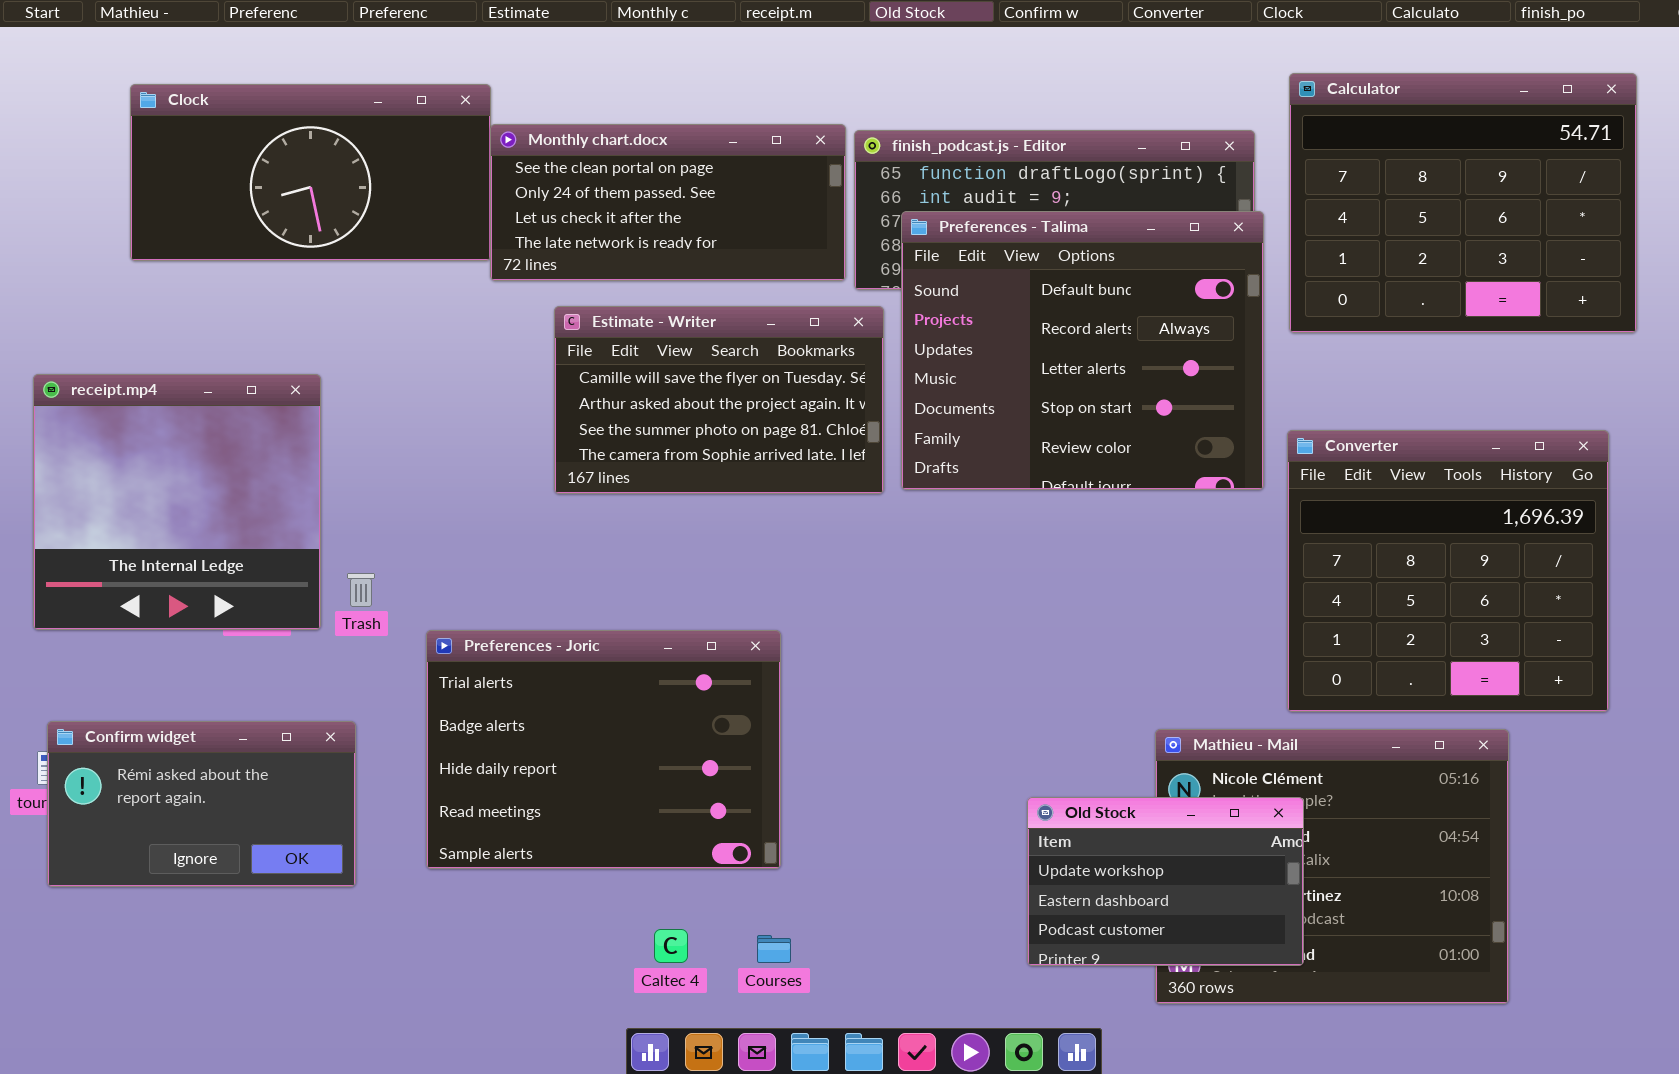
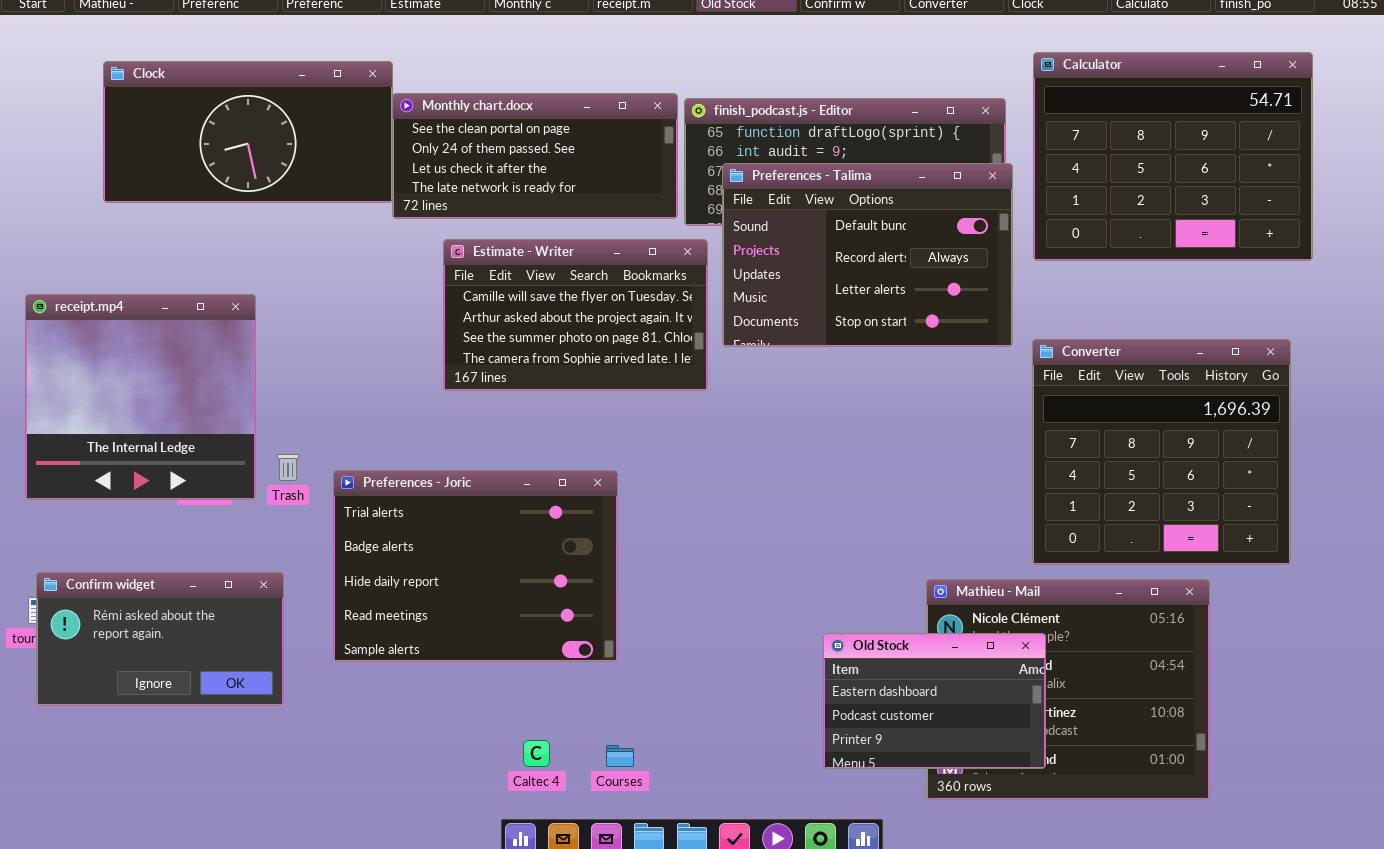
Preferences - Talima: [901,211,1264,490] -> [722,163,1013,347], resized
Preferences - Joric: [426,630,781,869] -> [333,470,618,662], moved
Old Stock: [1027,797,1304,966] -> [823,633,1046,769], scrolled down 1 row

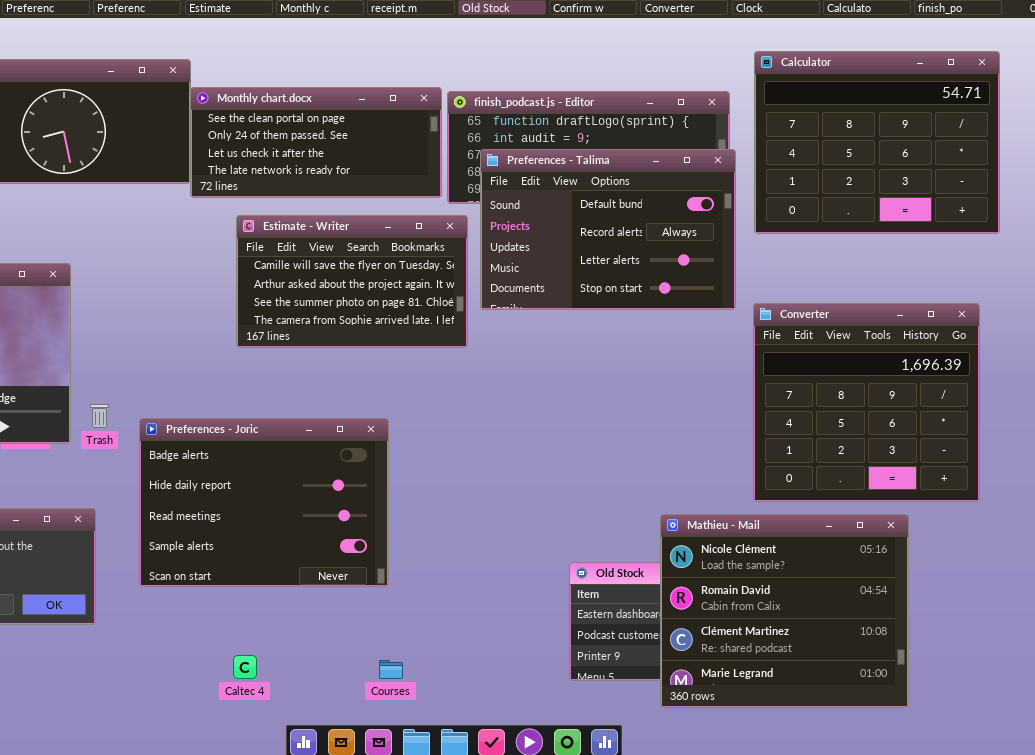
Preferences - Joric: [333,470,618,662] -> [139,418,389,587], scrolled down 1 row
Mathieu - Mail: [926,579,1210,800] -> [660,514,909,708], raised
Caltec 4: [523,740,550,767] -> [233,655,257,679], moved

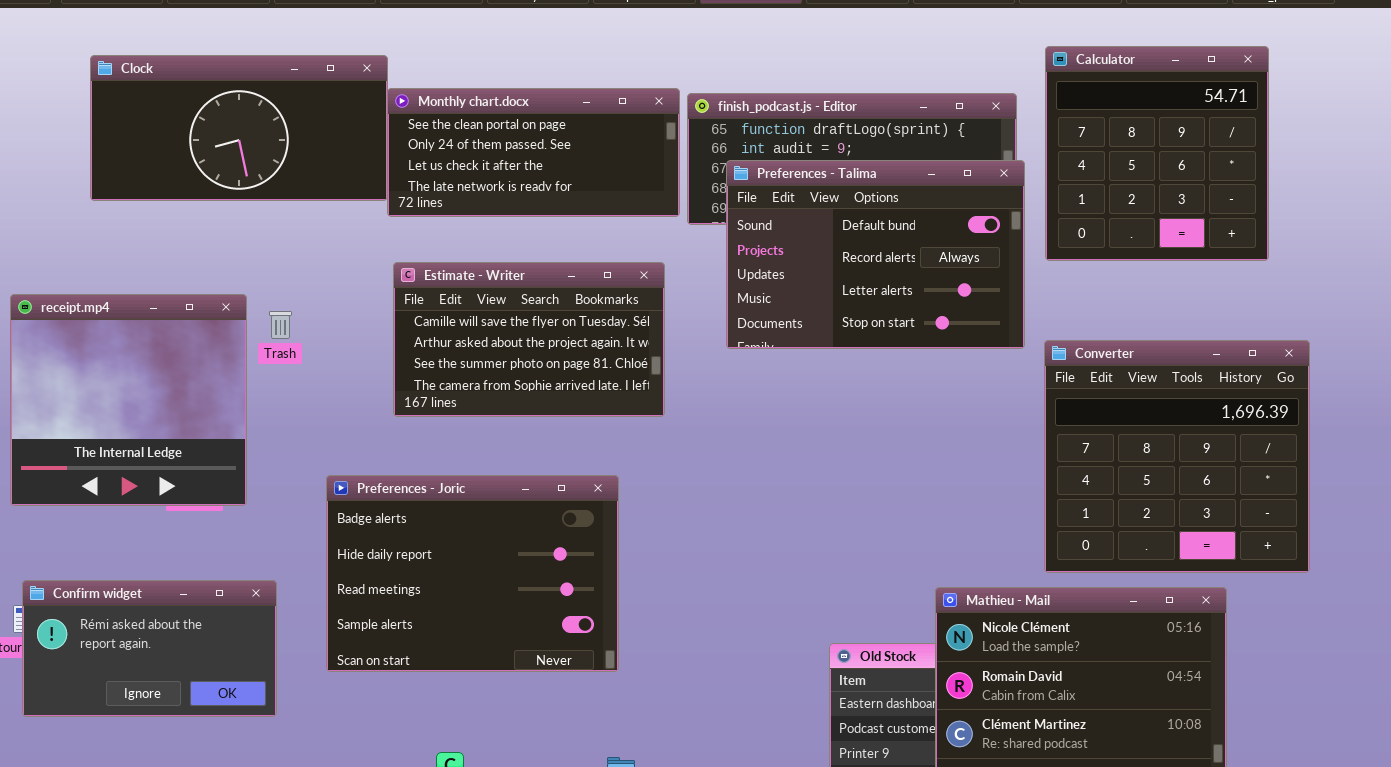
Calculator: [754,51,1000,234] -> [1045,46,1269,261], resized
Estimate - Writer: [236,215,468,348] -> [393,262,665,417], moved
Trash: [90,404,109,428] -> [269,311,292,339], moved

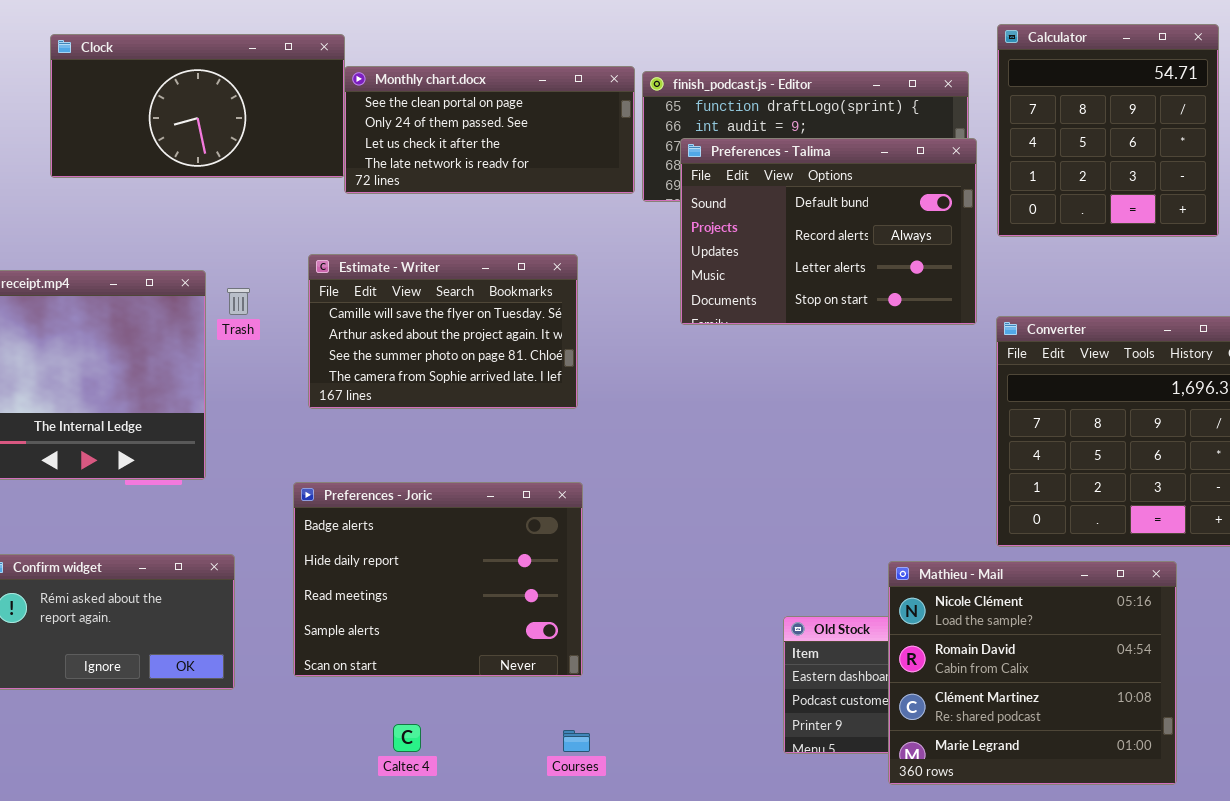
Estimate - Writer: [393,262,665,417] -> [308,254,578,409], moved
Preferences - Joric: [326,475,619,672] -> [293,482,583,677], moved

